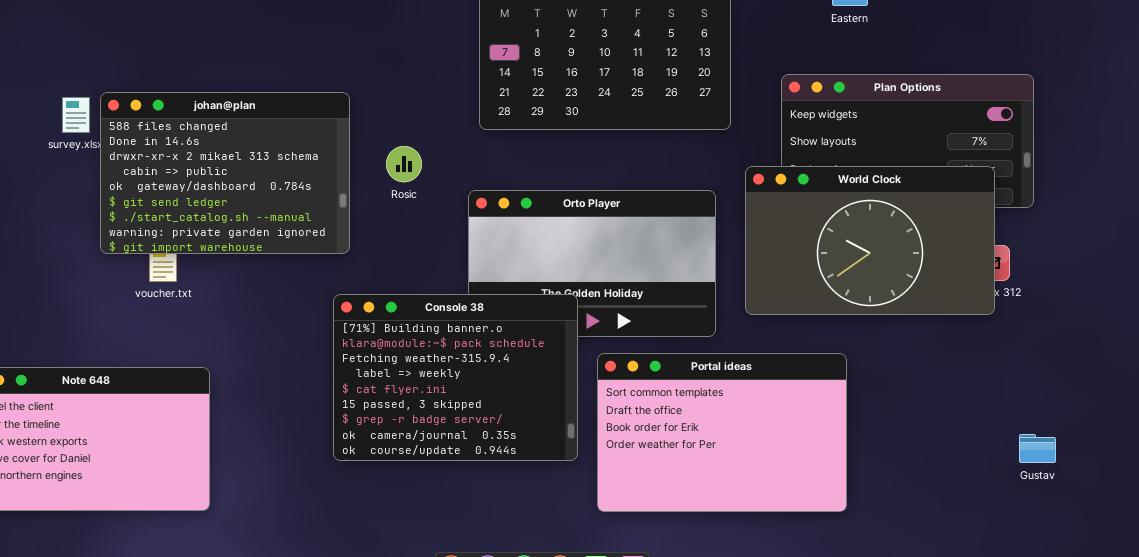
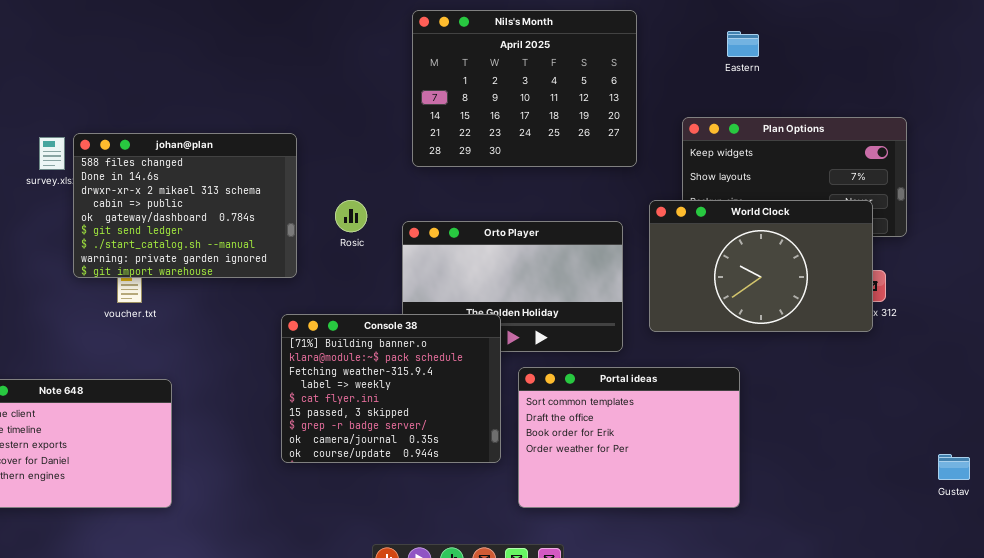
Rosic: [386,146,422,182] -> [335,200,367,232], moved
Gustav: [1019,434,1056,463] -> [938,454,970,480], moved

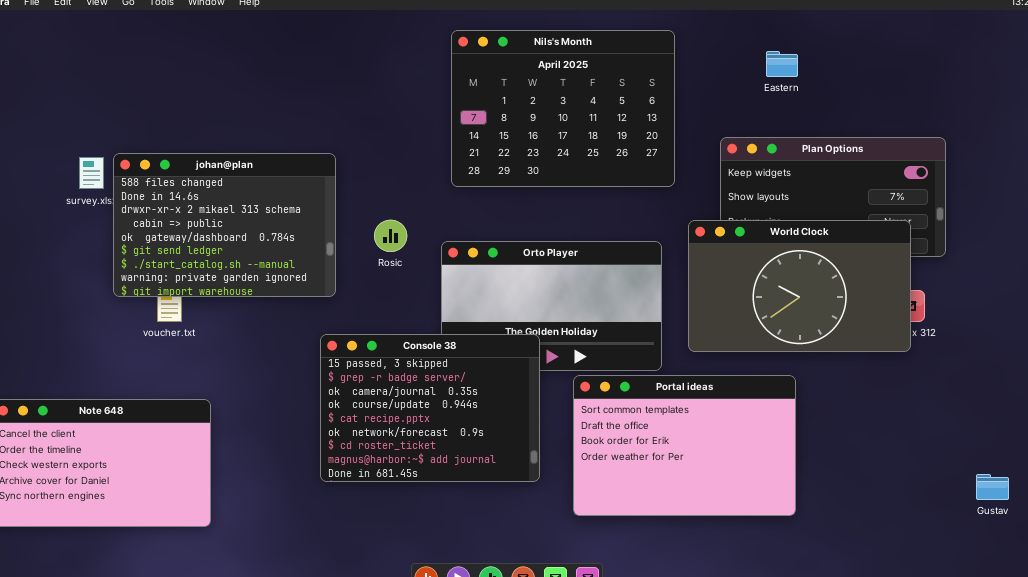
Console 38: [281,314,501,463] -> [320,334,540,482], scrolled down 5 rows
Portal ideas: [518,367,740,508] -> [573,375,796,516], moved

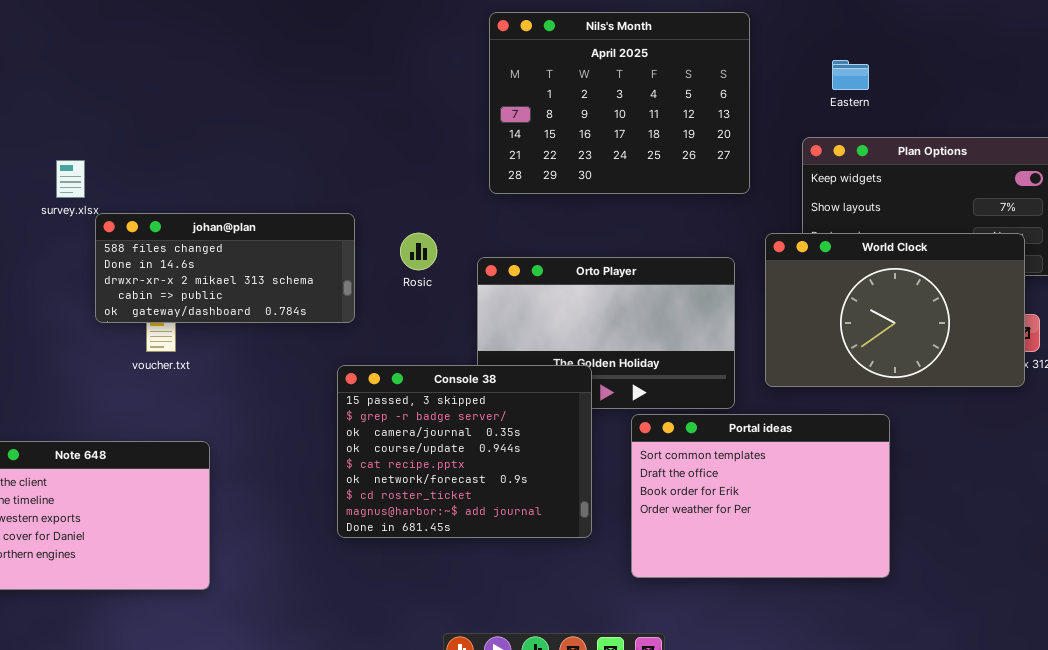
Eastern: [766,51,798,77] -> [832,60,869,90], moved
johan@plan: [113,153,336,297] -> [95,213,355,323], resized

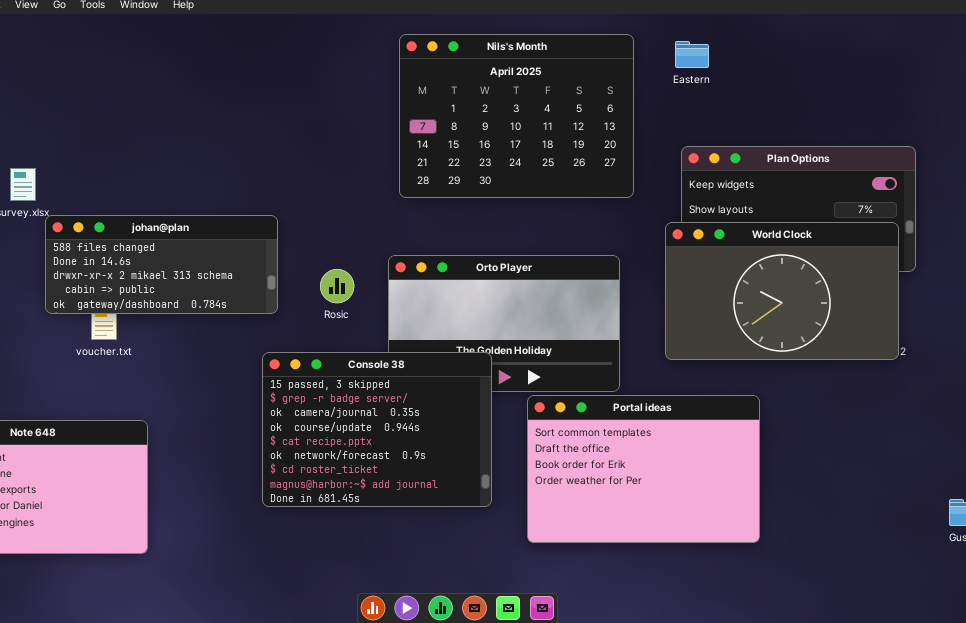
Eastern: [832,60,869,90] -> [675,41,709,68], moved
Rosic: [400,233,437,270] -> [320,269,354,303], moved
World Clock: [765,233,1025,387] -> [665,222,899,360], moved

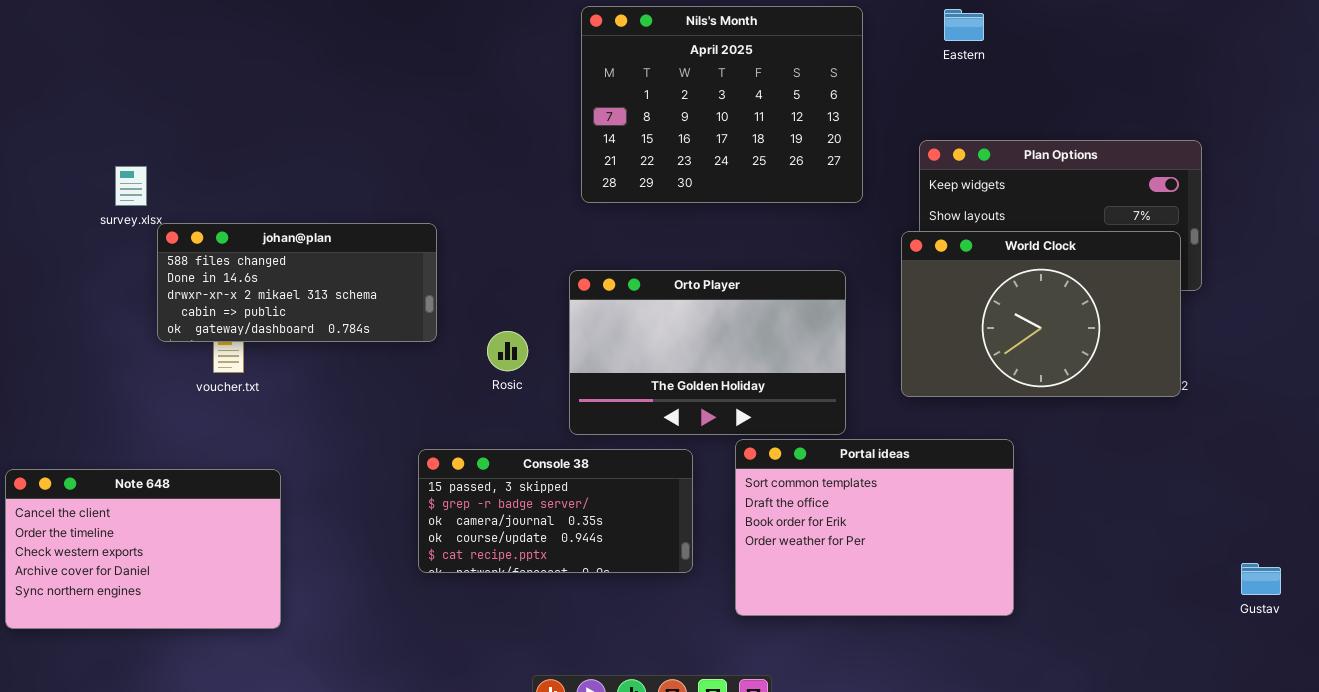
Eastern: [675,41,709,68] -> [944,9,984,41], moved
Rosic: [320,269,354,303] -> [487,331,528,371], moved
Console 38: [262,352,492,507] -> [418,449,693,573], resized

